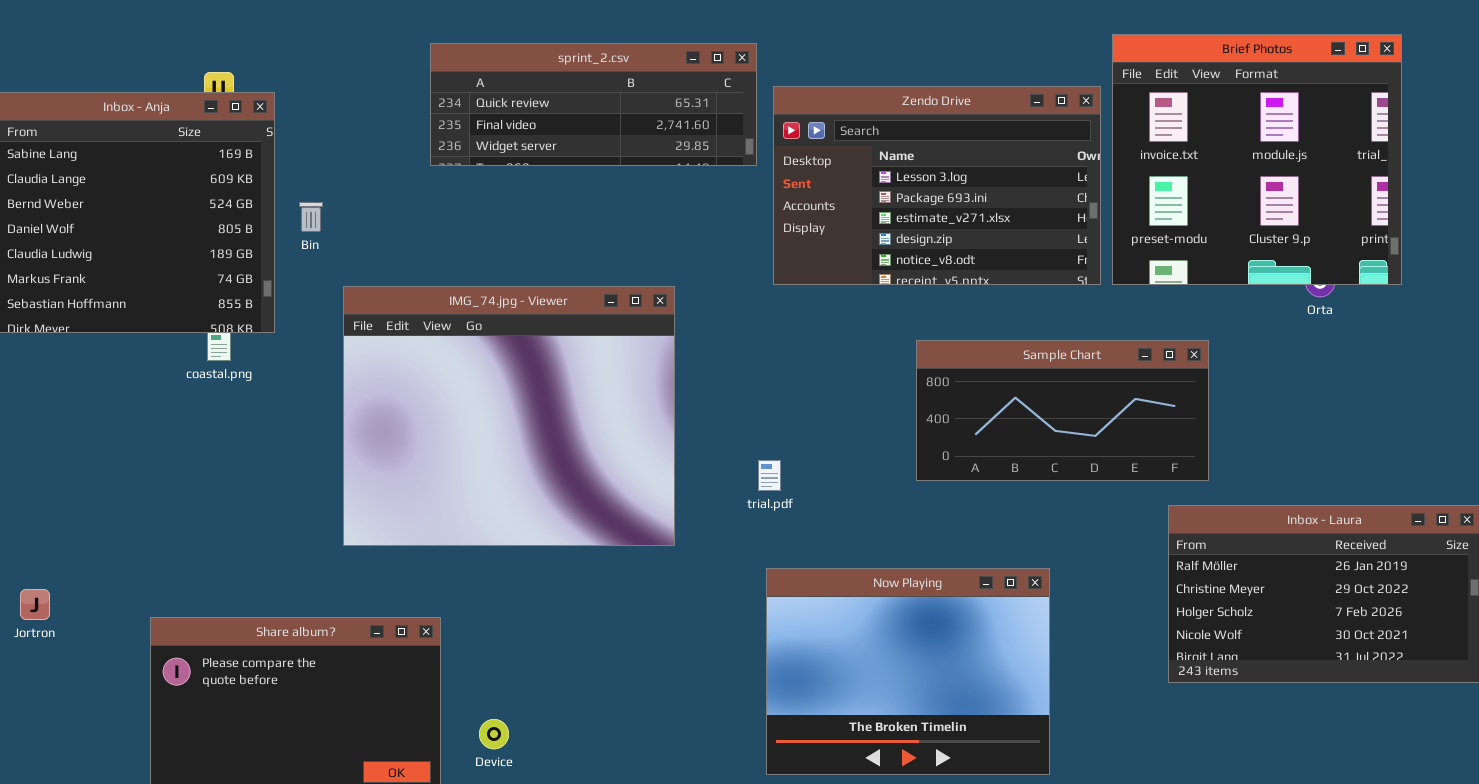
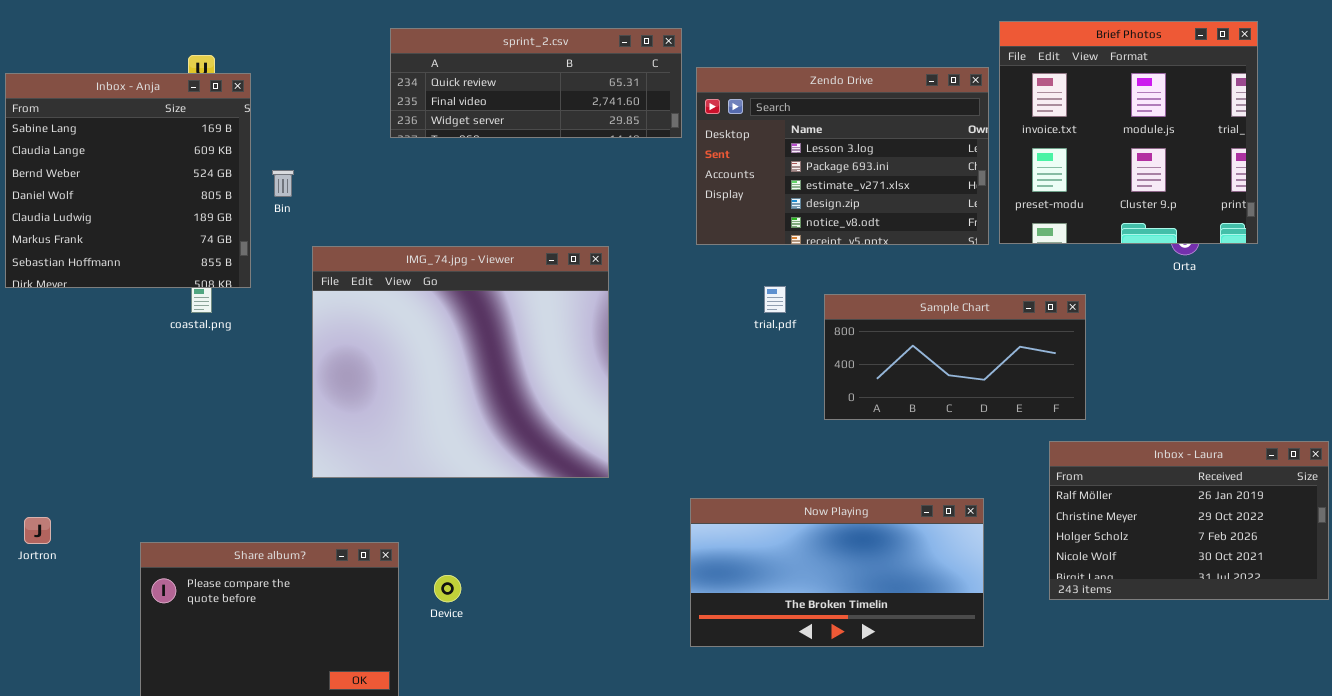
trial.pdf: [758,460,781,491] -> [764,286,786,313], moved
Now Playing: [766,568,1050,775] -> [690,498,984,647], resized
Device: [479,719,509,749] -> [434,575,461,602], moved

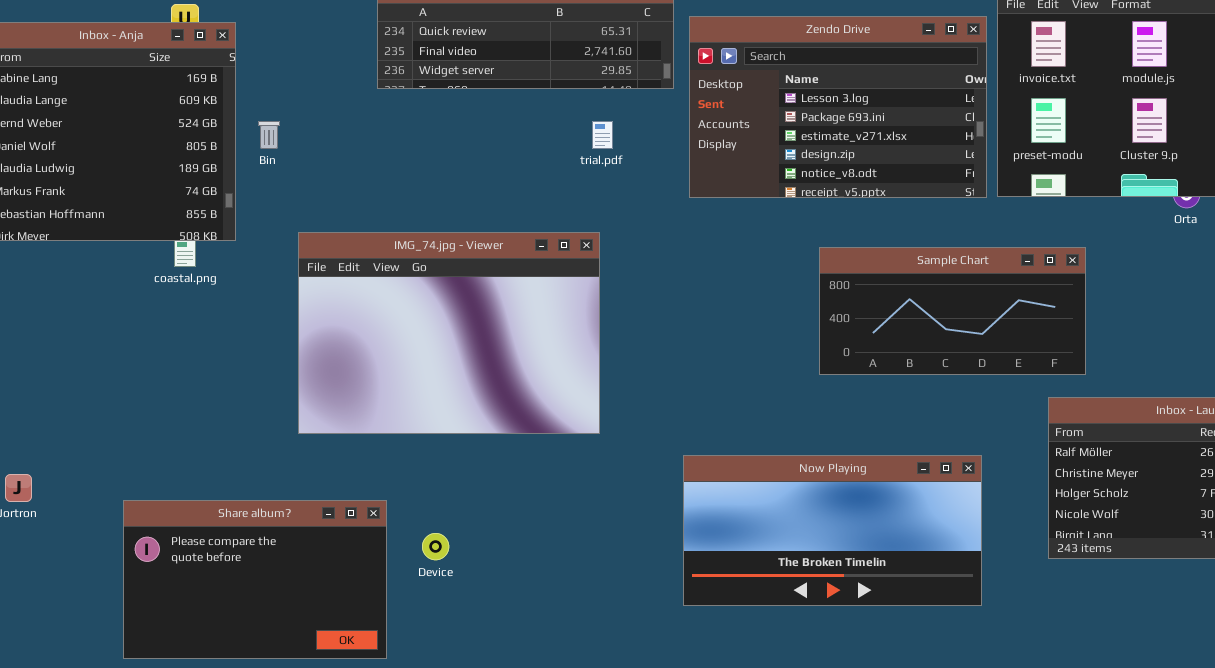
IMG_74.jpg - Viewer: [312,246,609,478] -> [298,232,600,434], resized
trial.pdf: [764,286,786,313] -> [592,121,613,149], moved

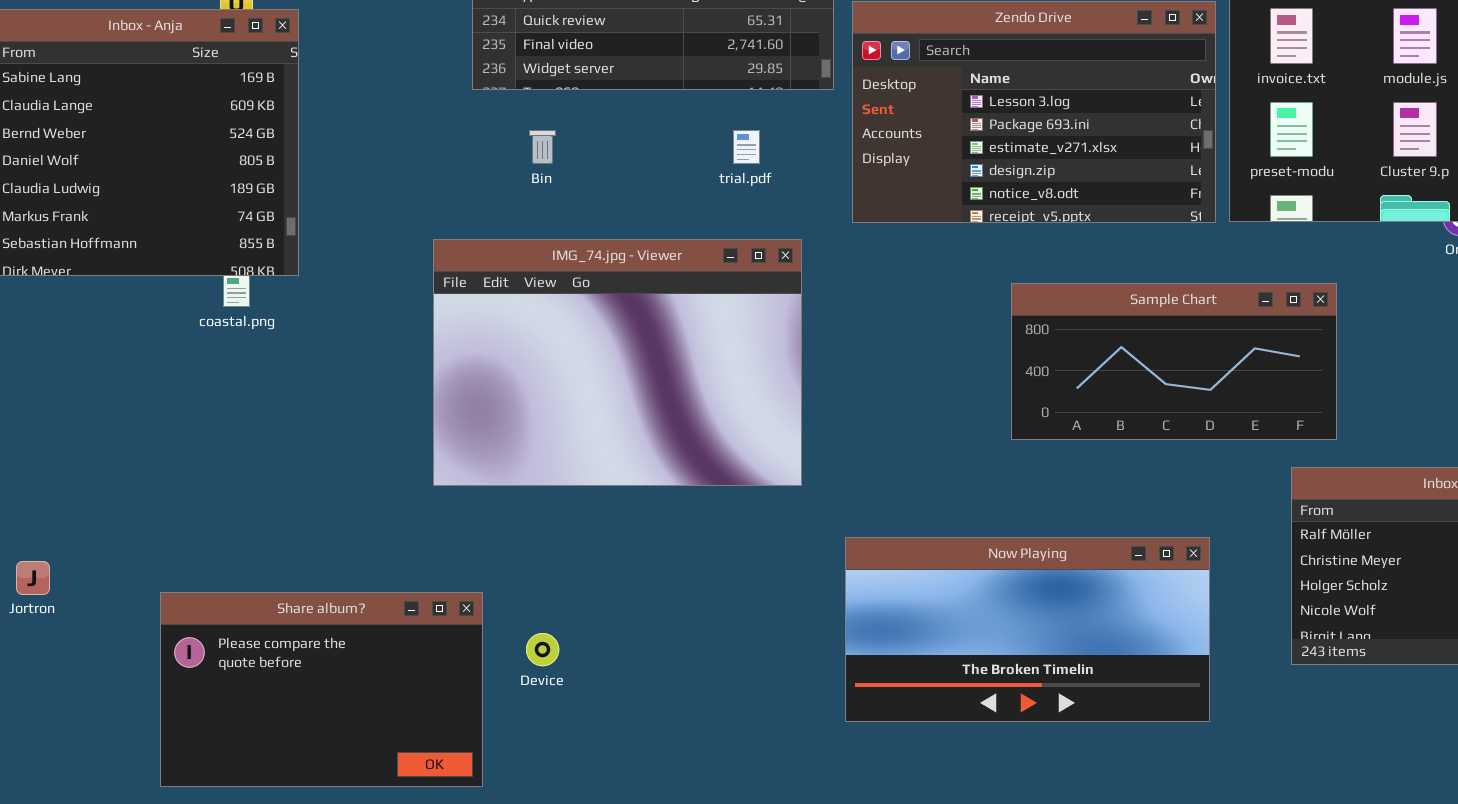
Bin: [258,121,280,149] -> [529,130,556,164], moved
IMG_74.jpg - Viewer: [298,232,600,434] -> [433,239,802,486], moved

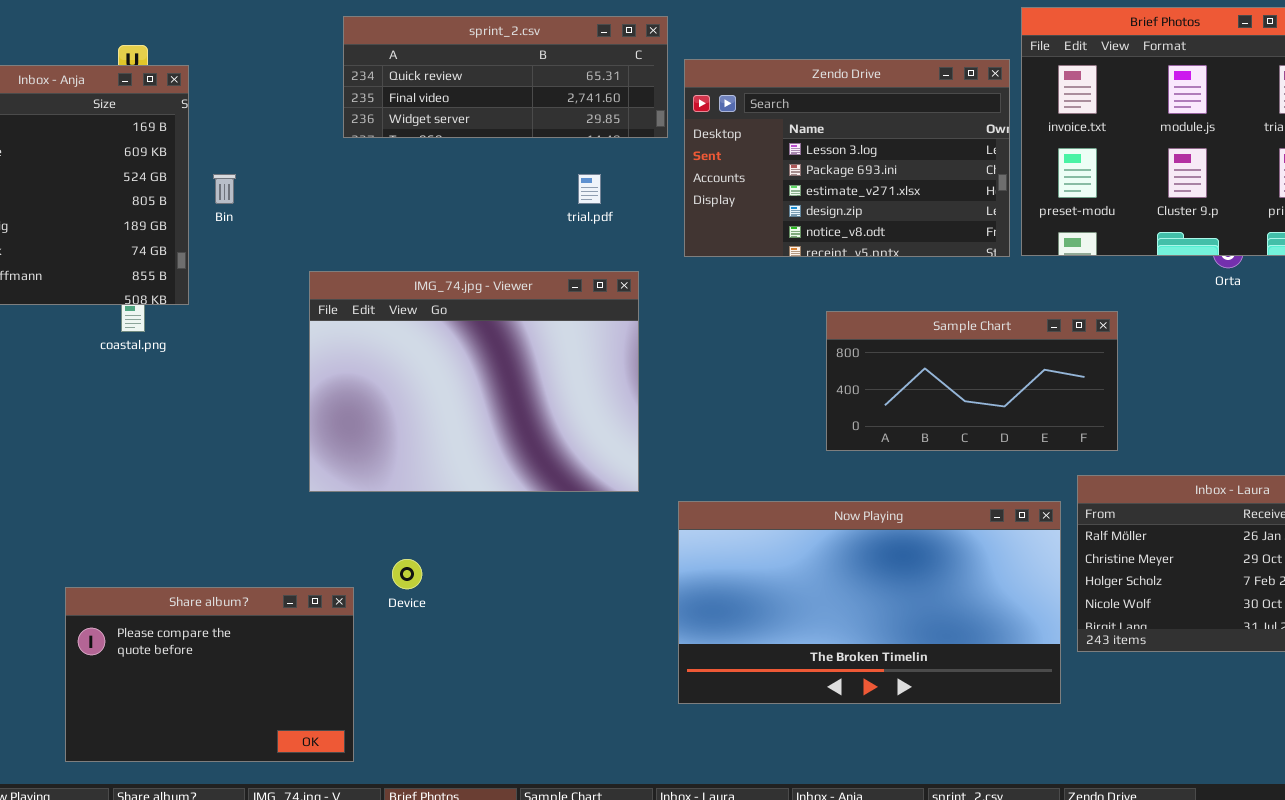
Bin: [529,130,556,164] -> [213,174,236,204], moved
Now Playing: [845,537,1210,722] -> [678,501,1061,704], resized
Device: [526,633,559,666] -> [392,559,422,589], moved

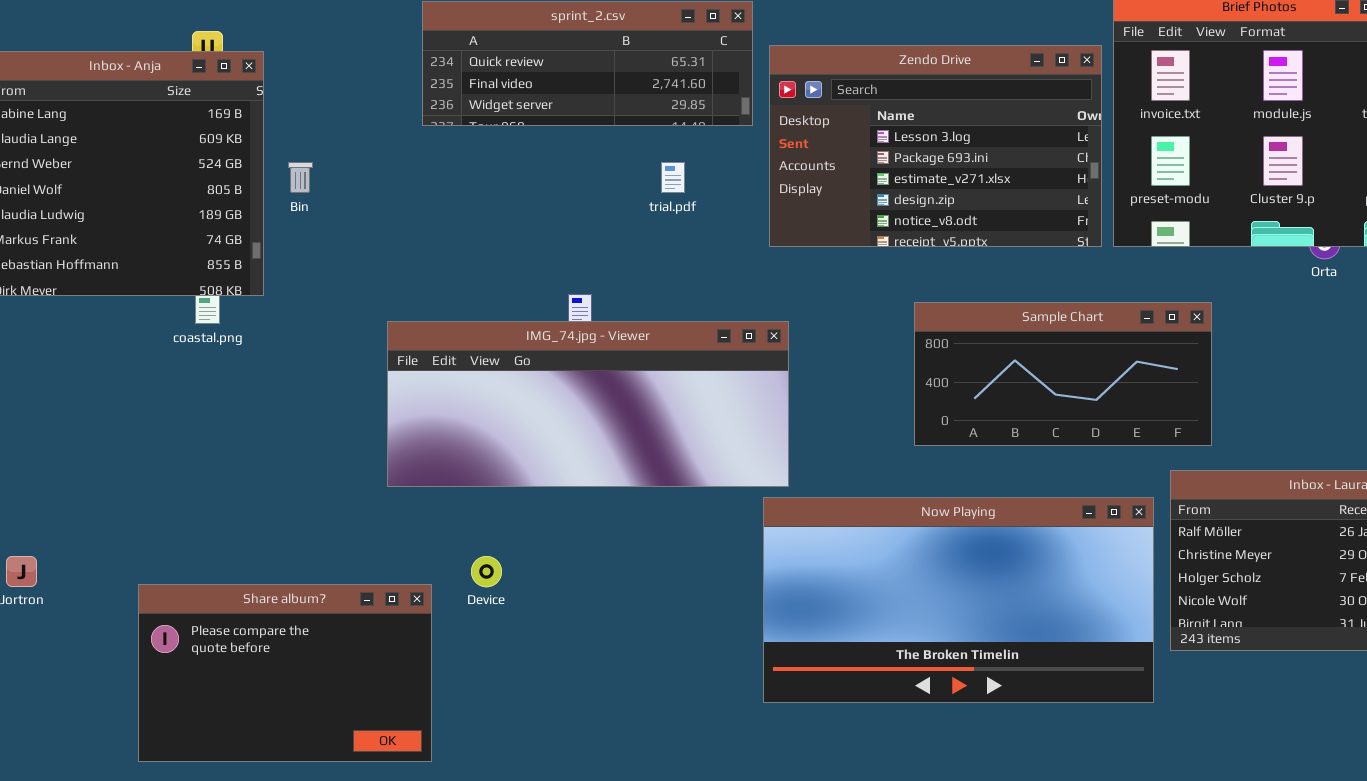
IMG_74.jpg - Viewer: [309,271,639,492] -> [387,321,789,487], resized

